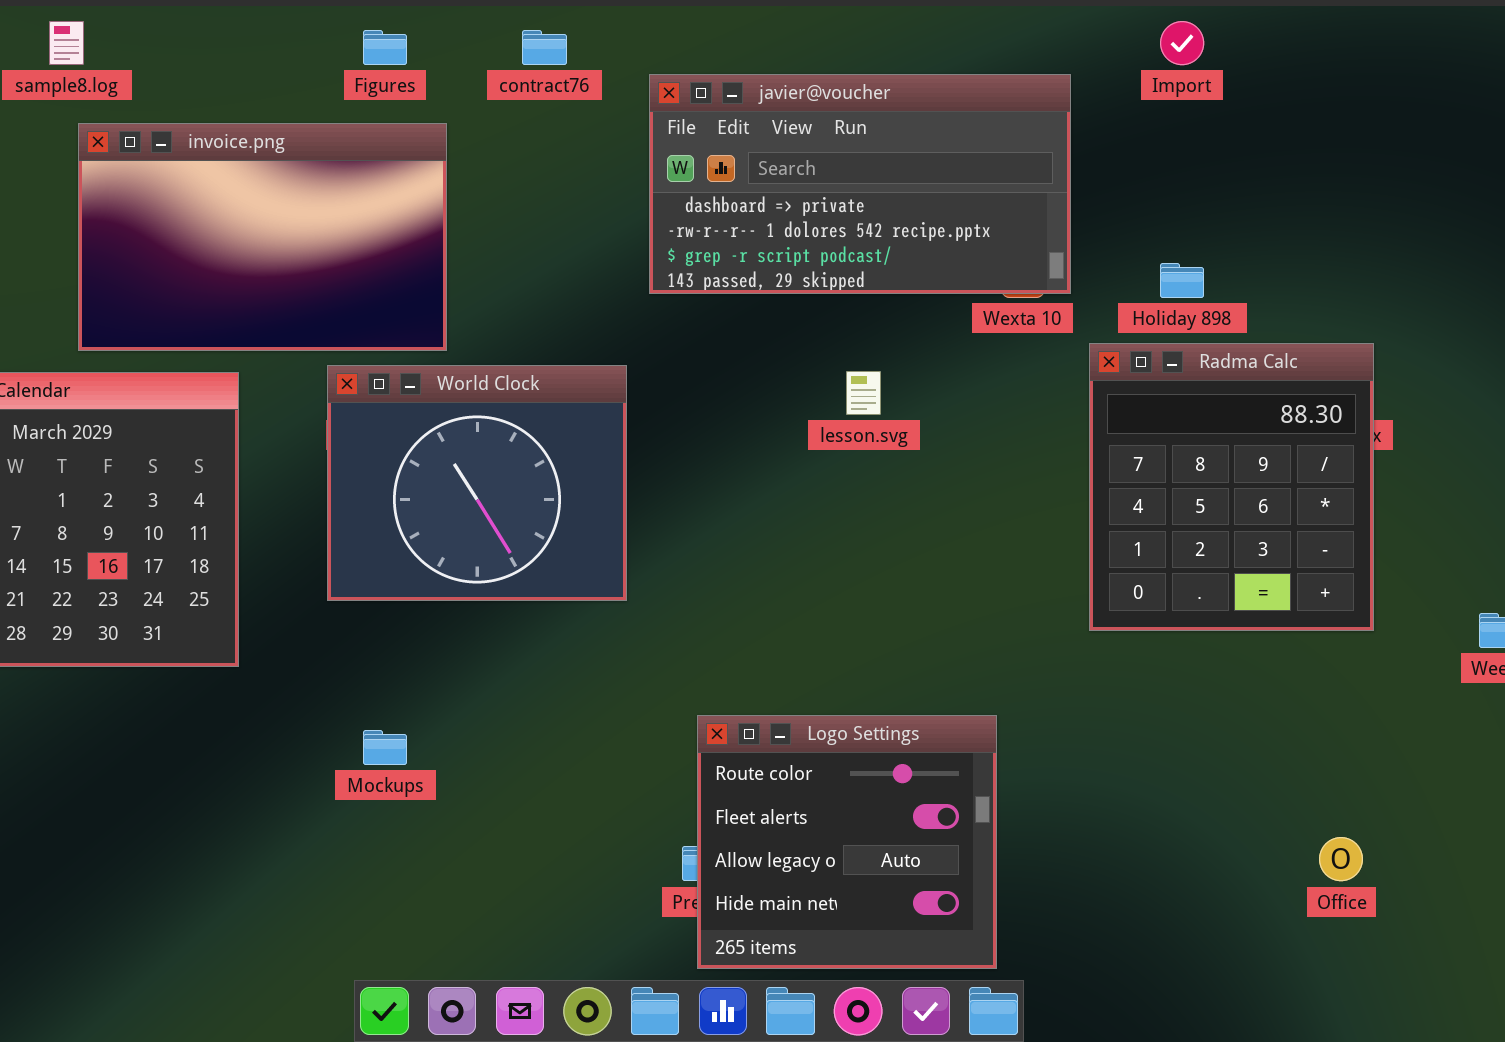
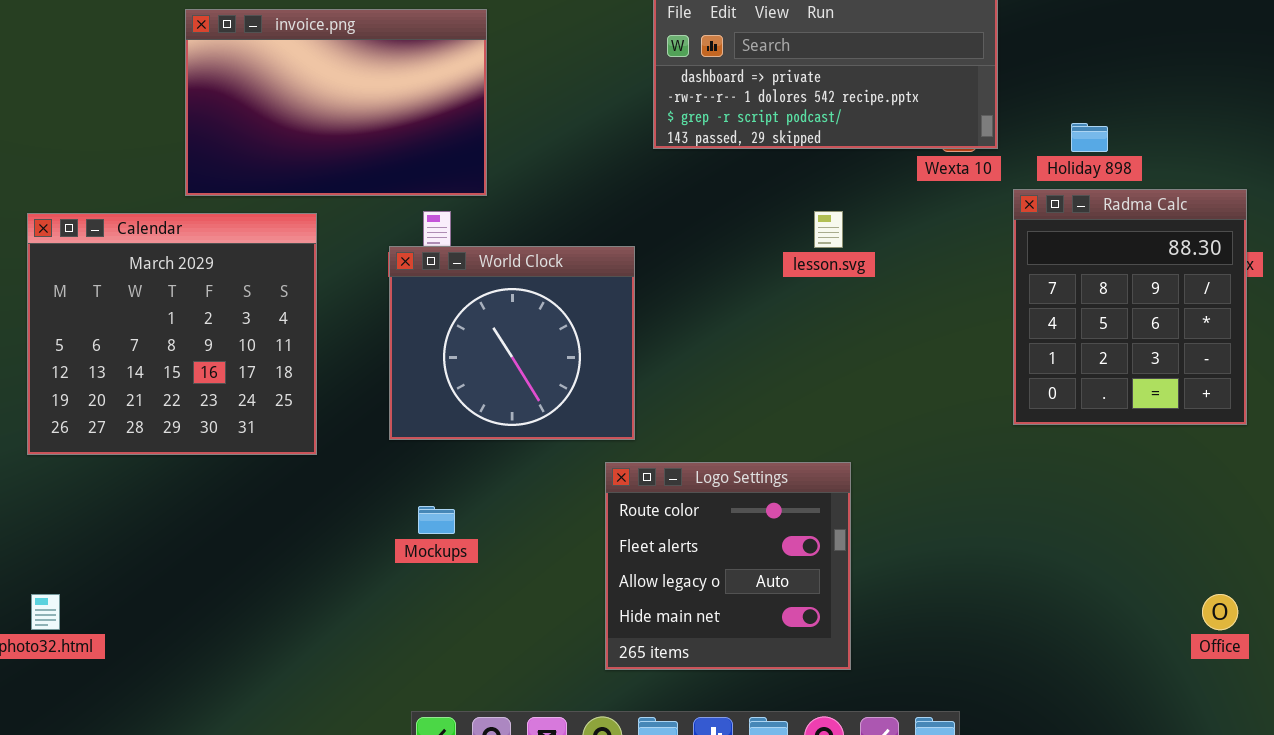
World Clock: [327,365,627,601] -> [389,246,635,440], moved
Logo Settings: [697,715,997,969] -> [605,462,851,670], moved

